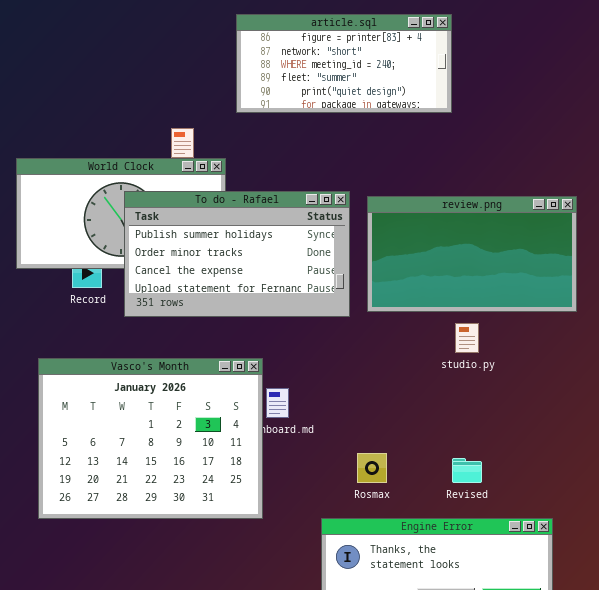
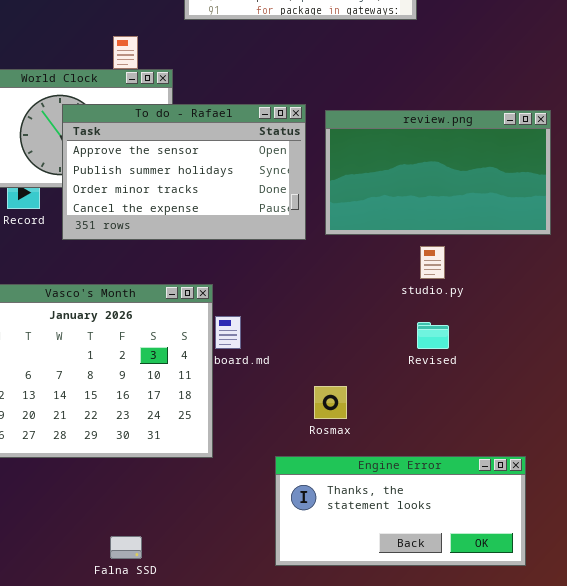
To do - Rafael: [124,191,350,317] -> [62,104,306,240], scrolled up 1 row
Revised: [452,458,482,483] -> [417,322,449,349], moved

